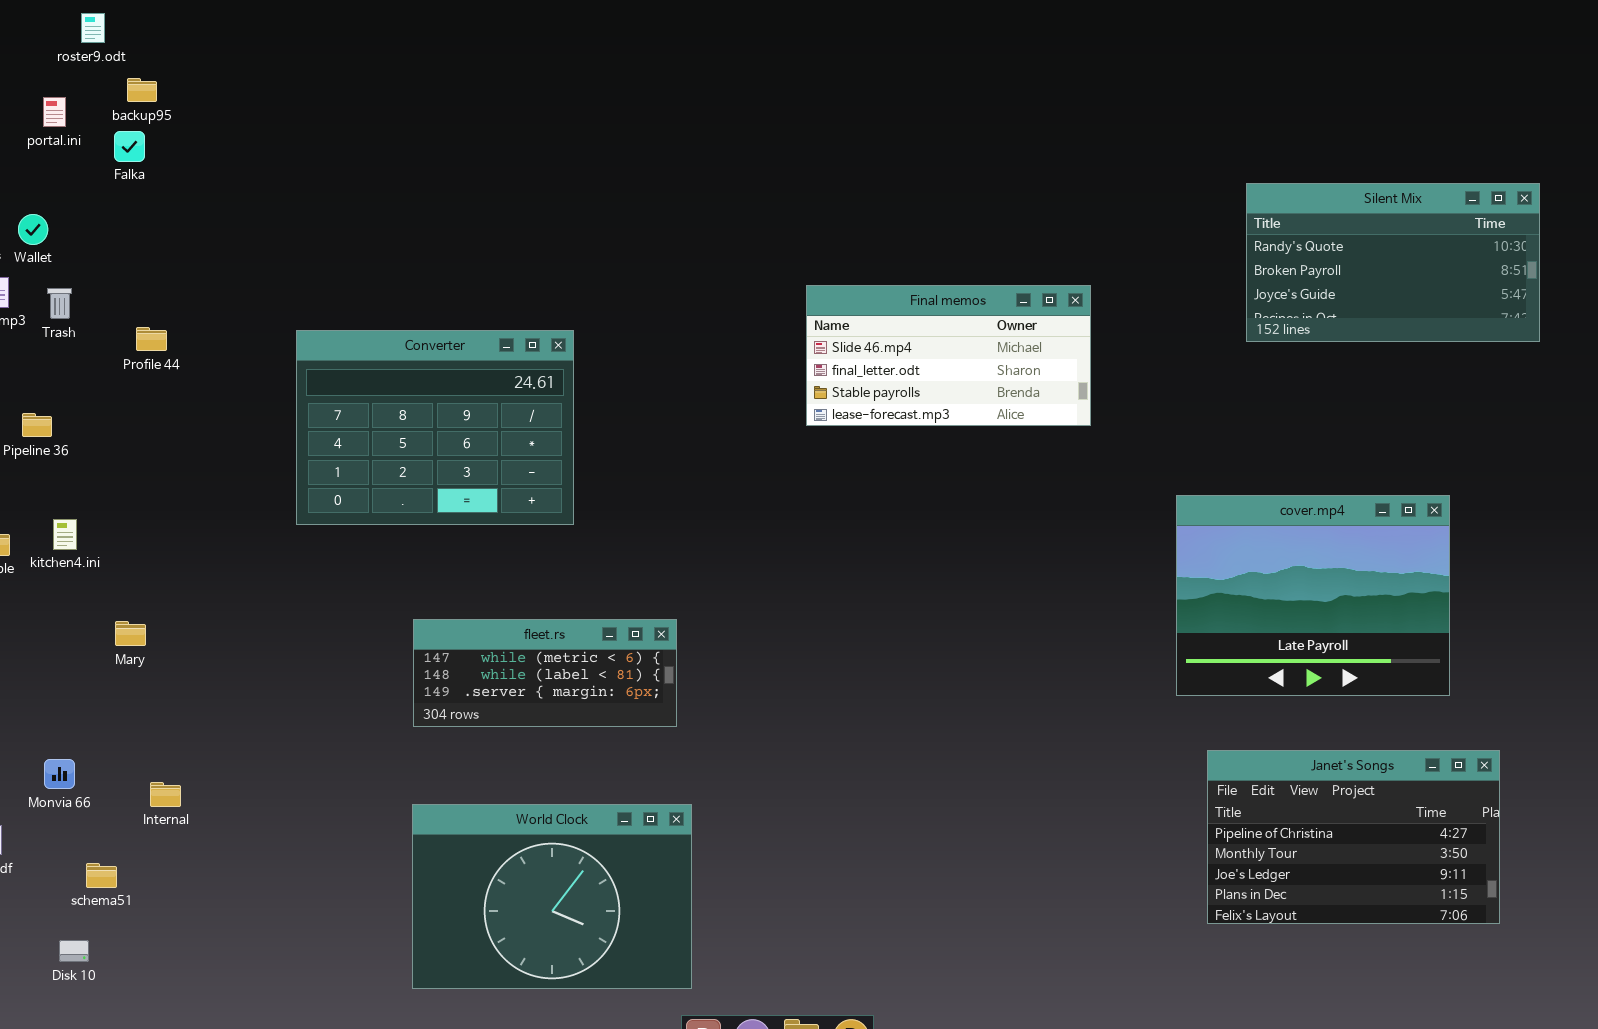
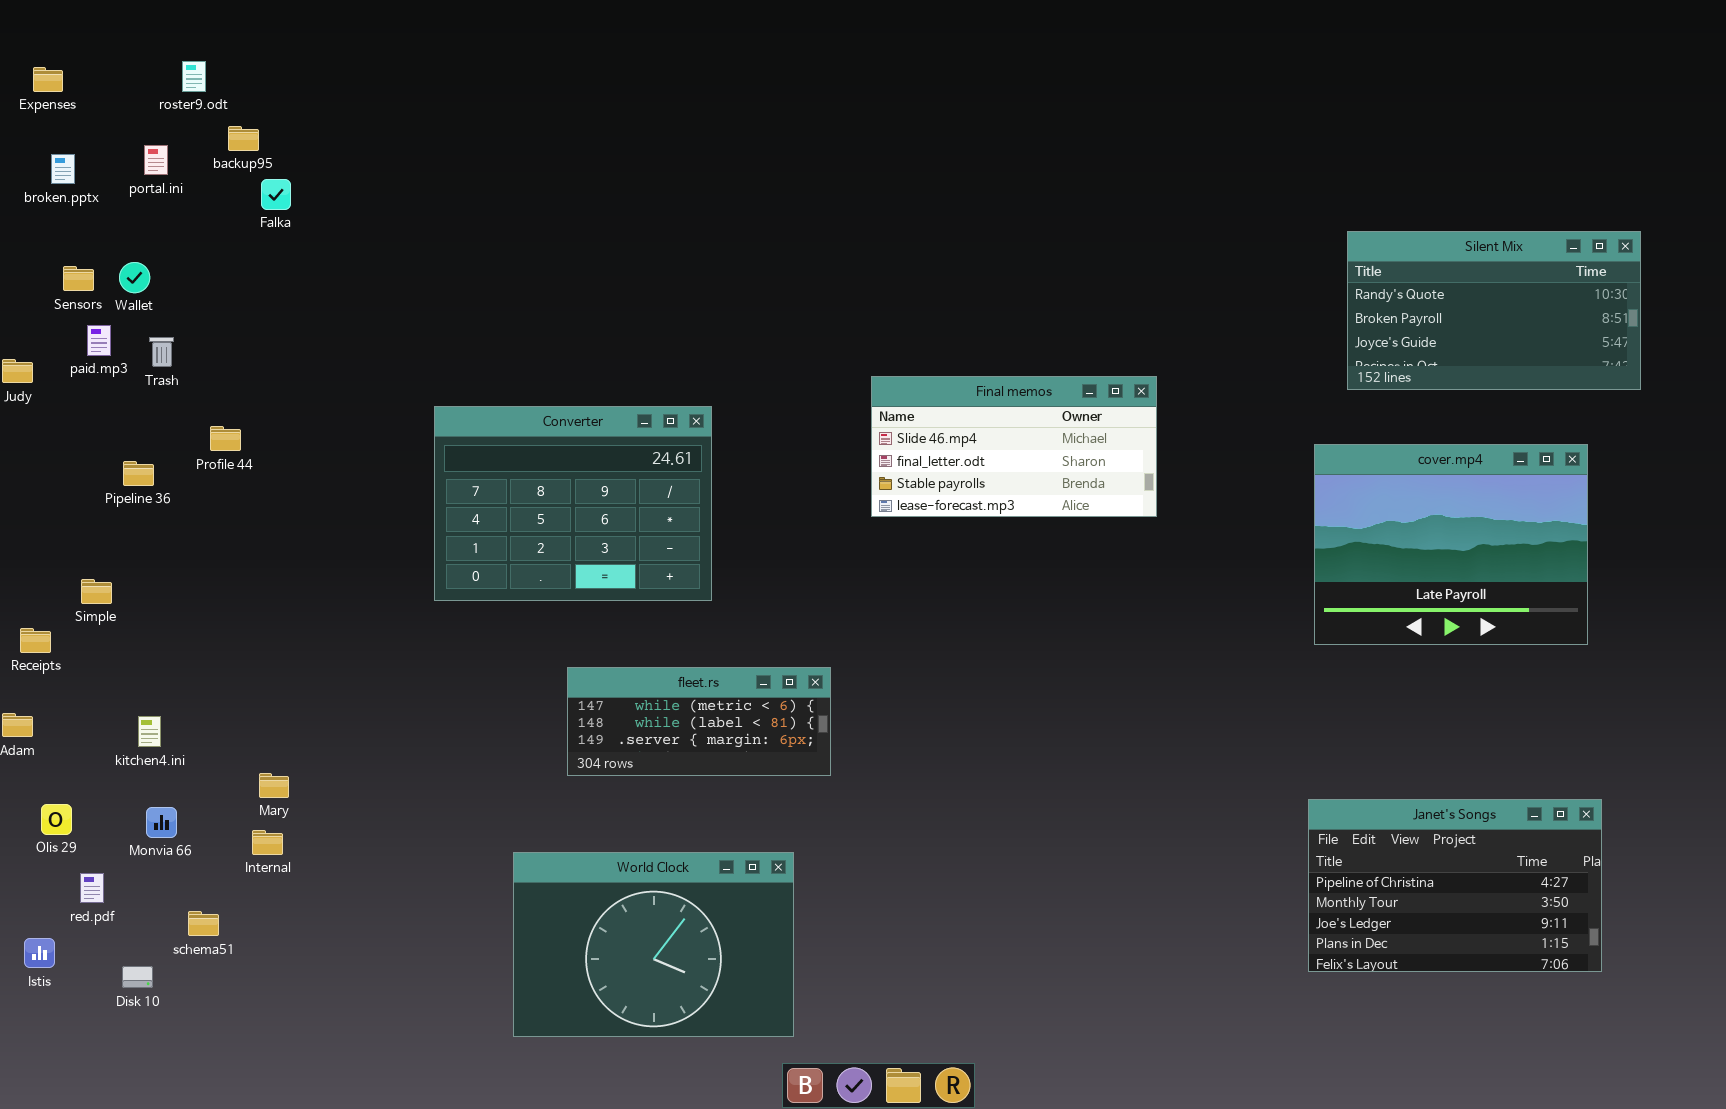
Falka: [114,131,145,162] -> [261,179,291,210], moved
Final memos: [806,285,1091,426] -> [871,376,1157,517], moved
Profile 44: [136,327,167,351] -> [210,426,241,451], moved
Converter: [296,330,574,525] -> [434,406,712,601], moved
cover.mp4: [1176,495,1450,696] -> [1314,444,1588,645], moved
kitchen4.ini: [53,519,77,550] -> [138,716,161,747], moved
fleet.rs: [413,619,677,727] -> [567,667,831,776], moved
Mary: [115,621,146,646] -> [259,773,289,798], moved
Disk 10: [59,940,89,962] -> [122,966,153,988], moved

